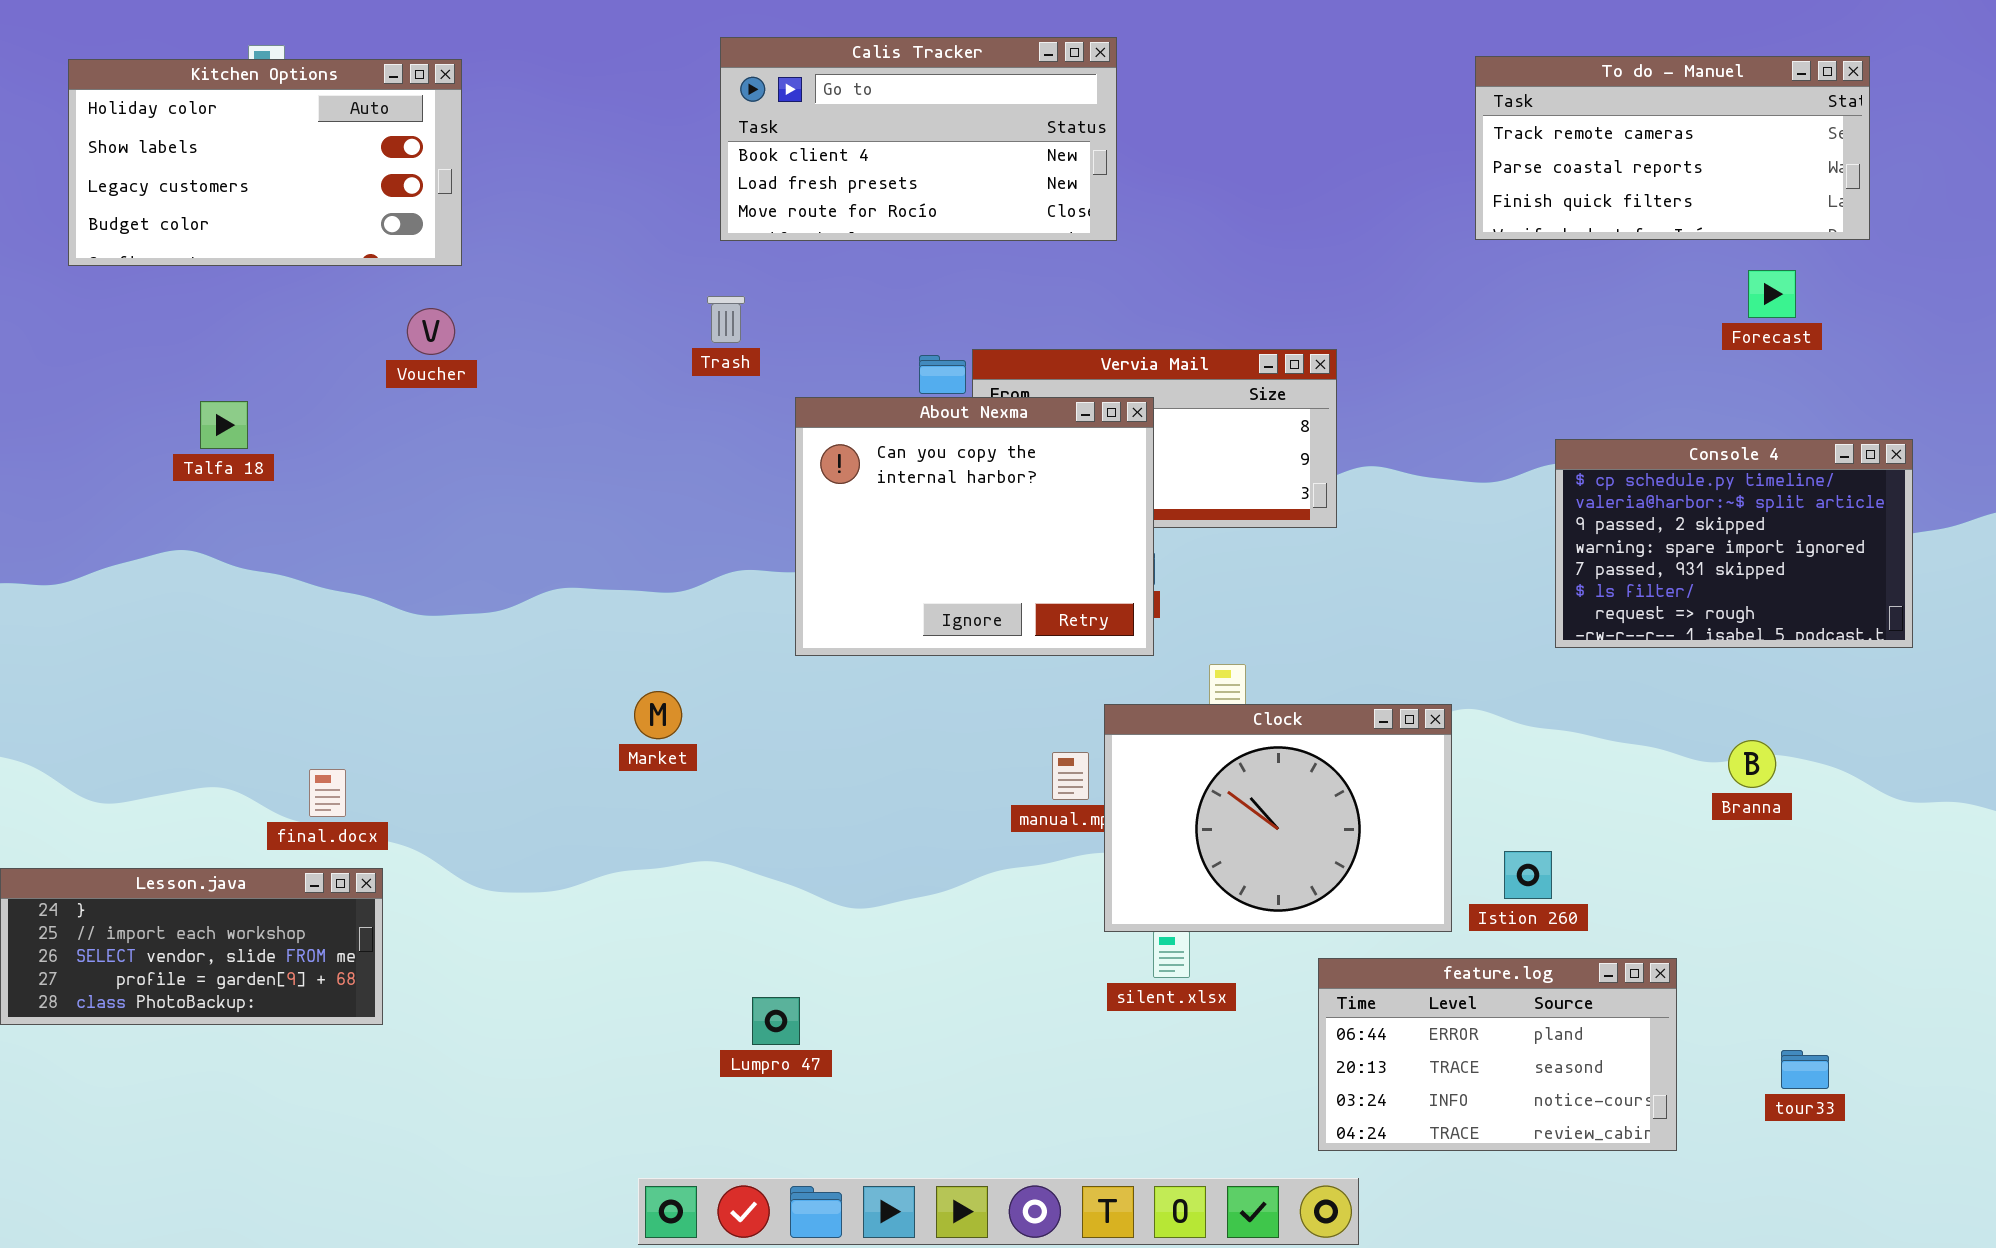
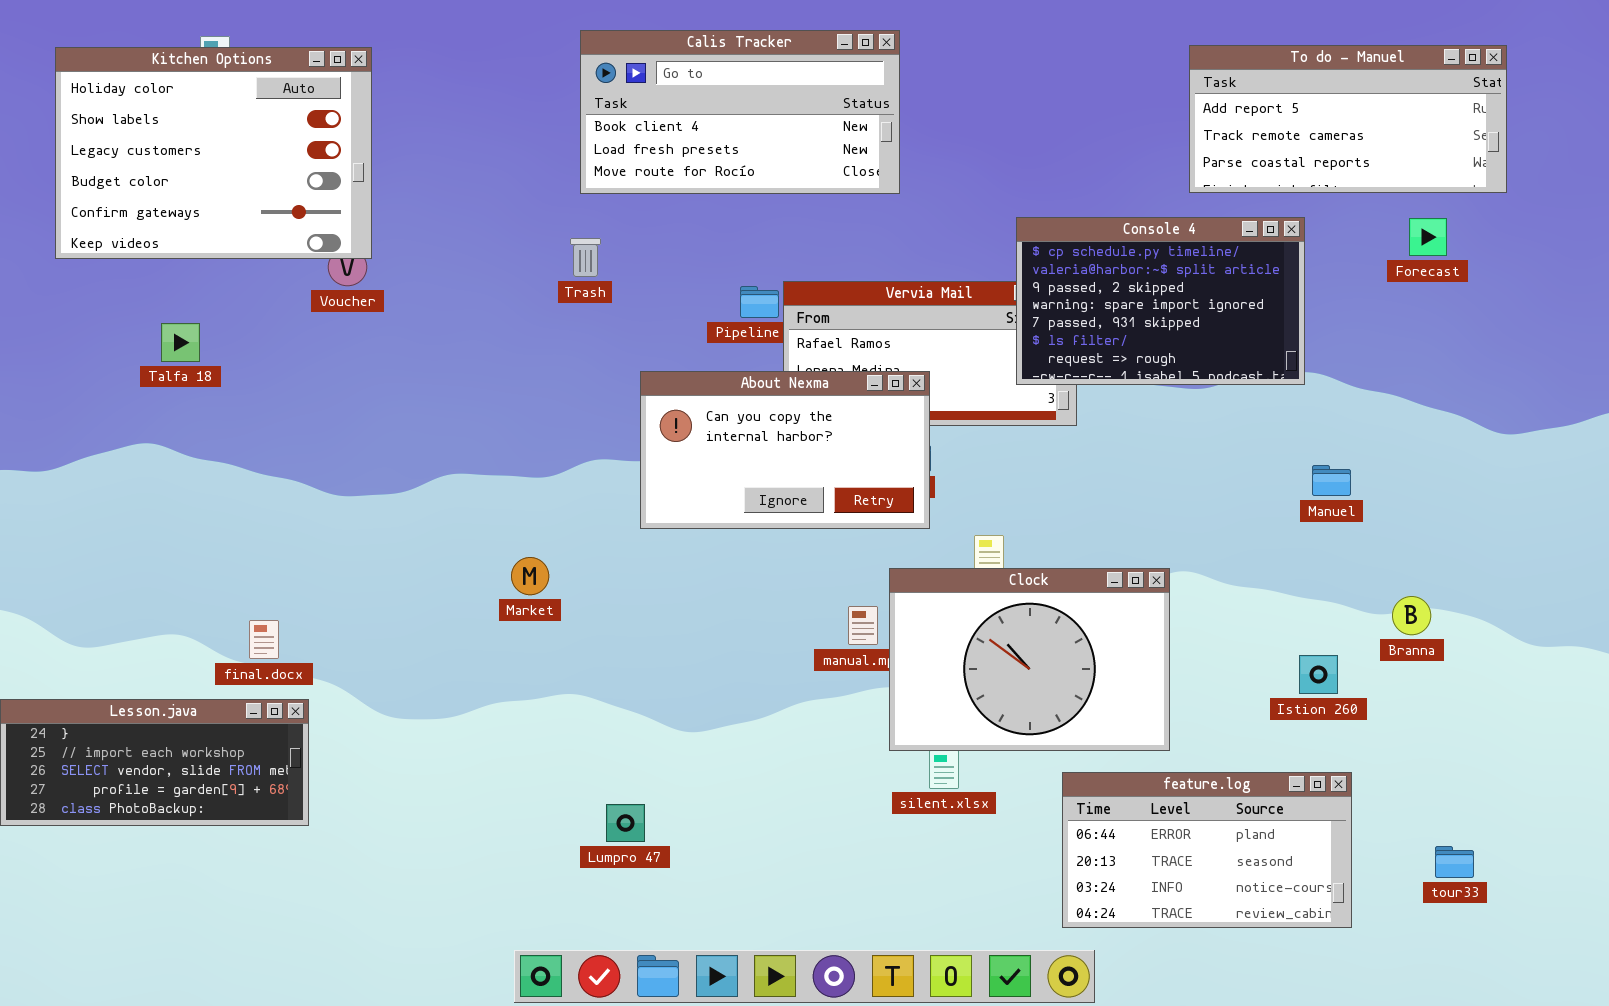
To do - Manuel: [1475,56,1870,240] -> [1189,45,1507,193], scrolled up 1 row
Kitchen Options: [68,59,462,266] -> [55,47,372,259], resized
About Nexma: [795,397,1154,656] -> [640,371,930,529], resized
Console 4: [1555,439,1913,648] -> [1016,217,1305,385], moved
Istion 260: [1504,851,1552,899] -> [1299,655,1338,694], moved

